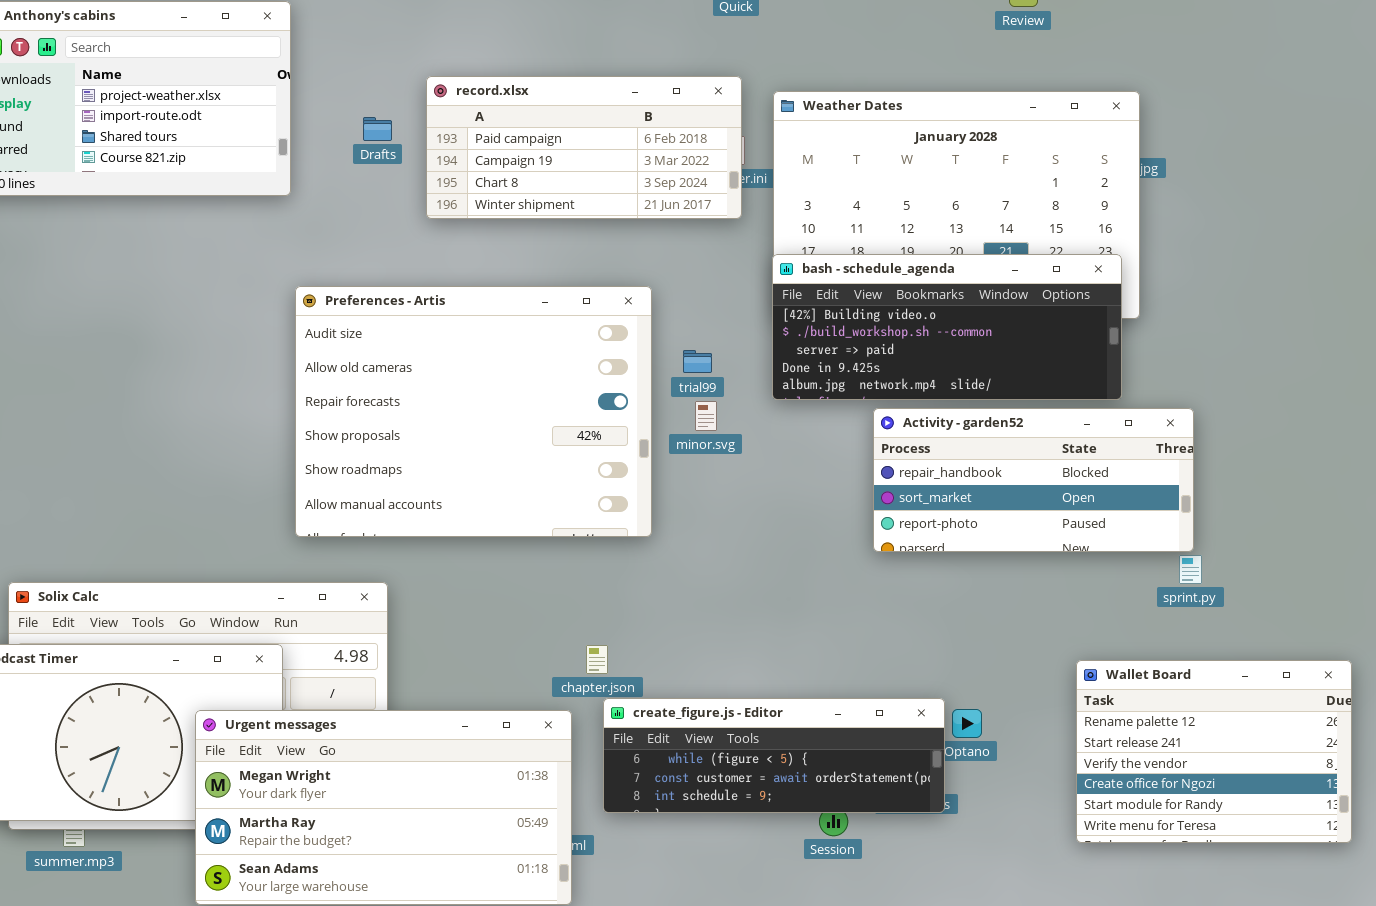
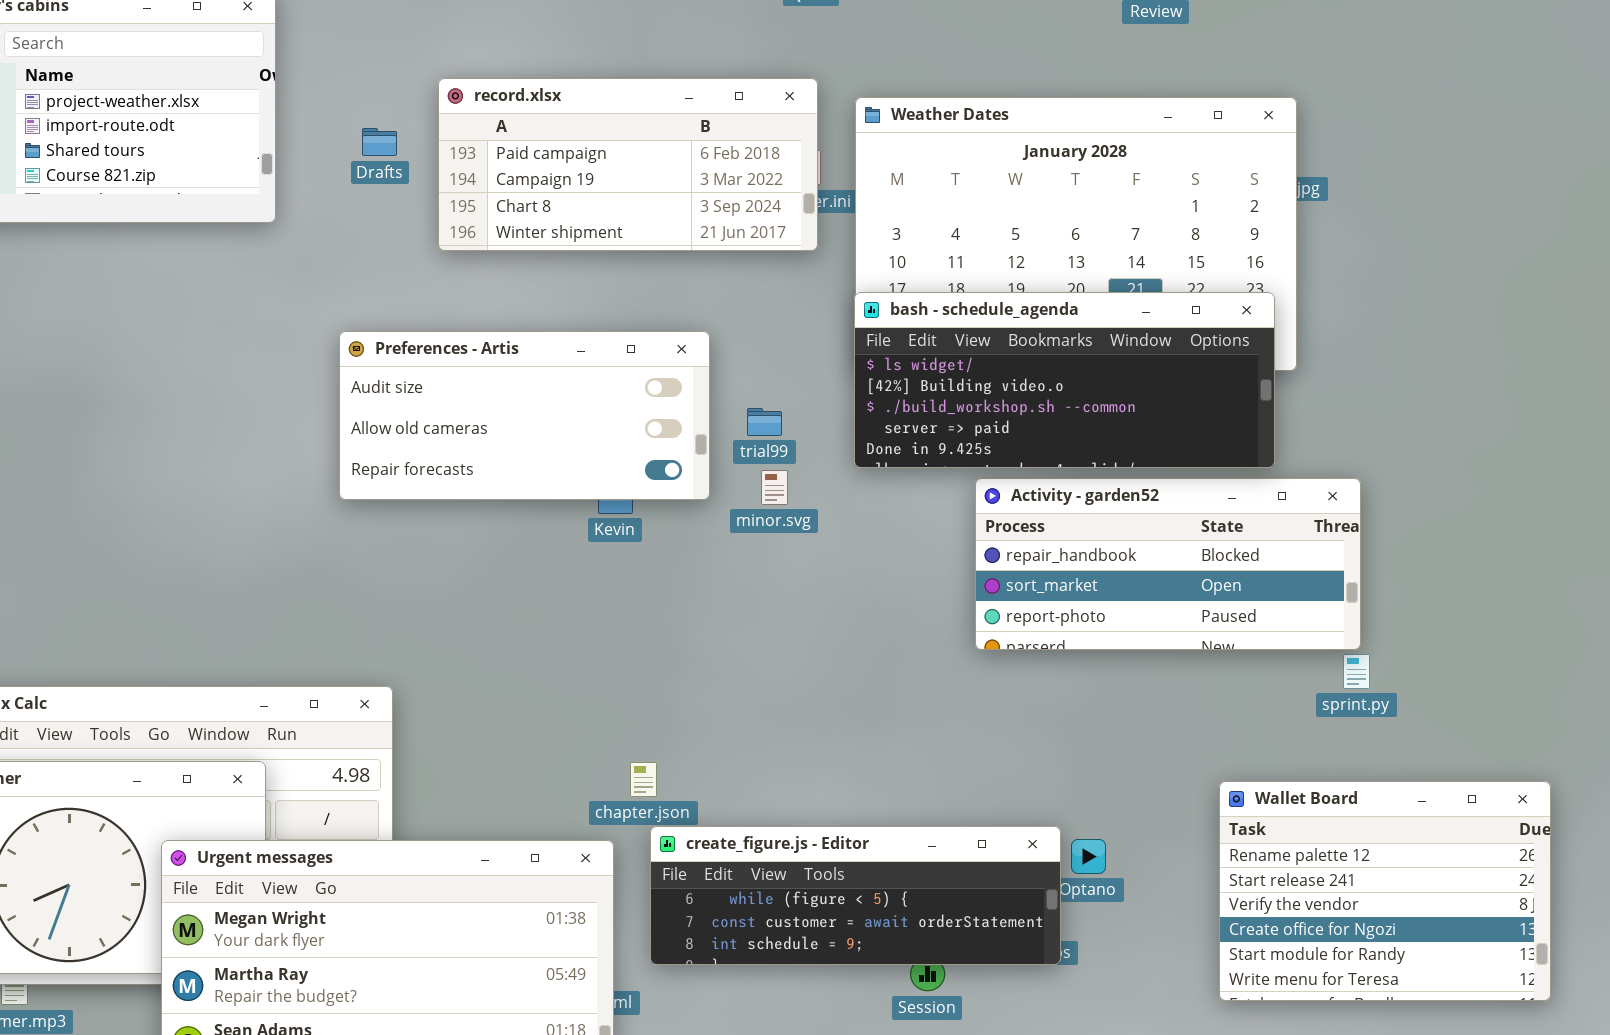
bash - schedule_agenda: [772,254,1122,400] -> [854,292,1275,468], scrolled up 1 row
Preferences - Artis: [295,286,652,537] -> [339,331,710,500], resized

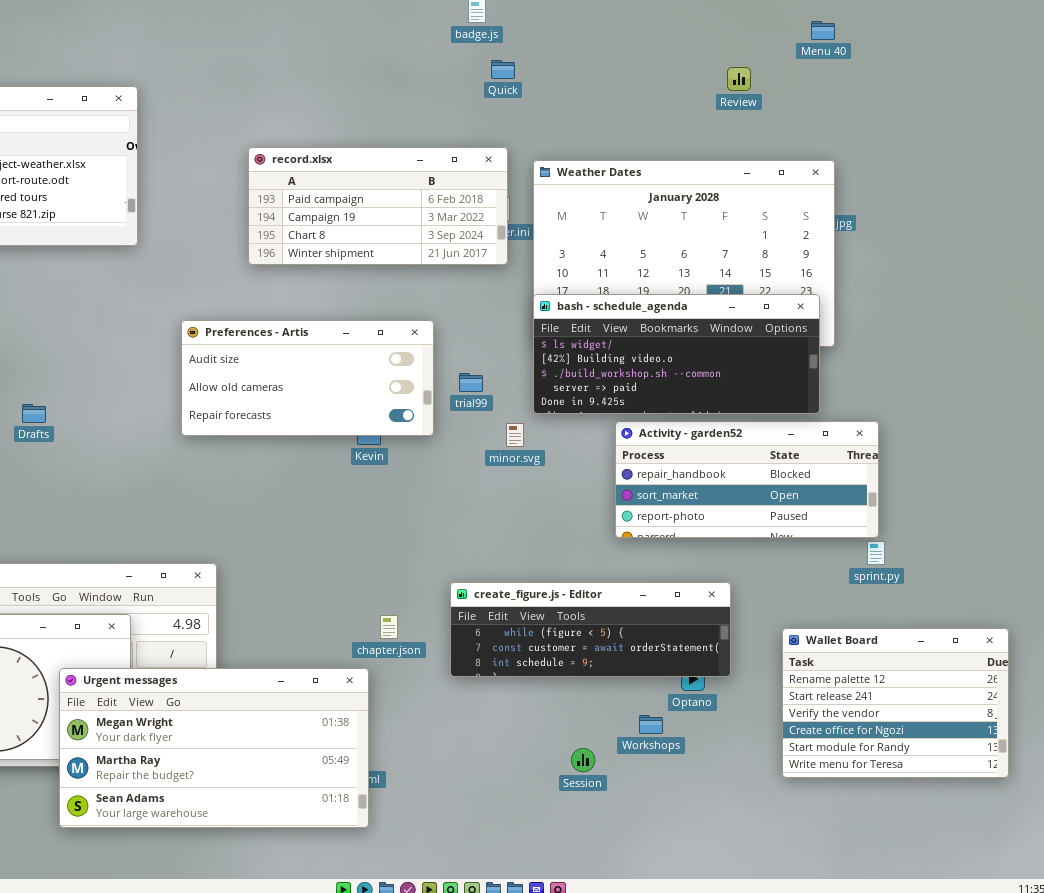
Drafts: [362,128,397,156] -> [22,404,46,423], moved
minor.svg: [761,470,788,505] -> [506,423,524,447], moved
create_figure.js - Editor: [650,826,1061,965] -> [450,582,731,677], moved

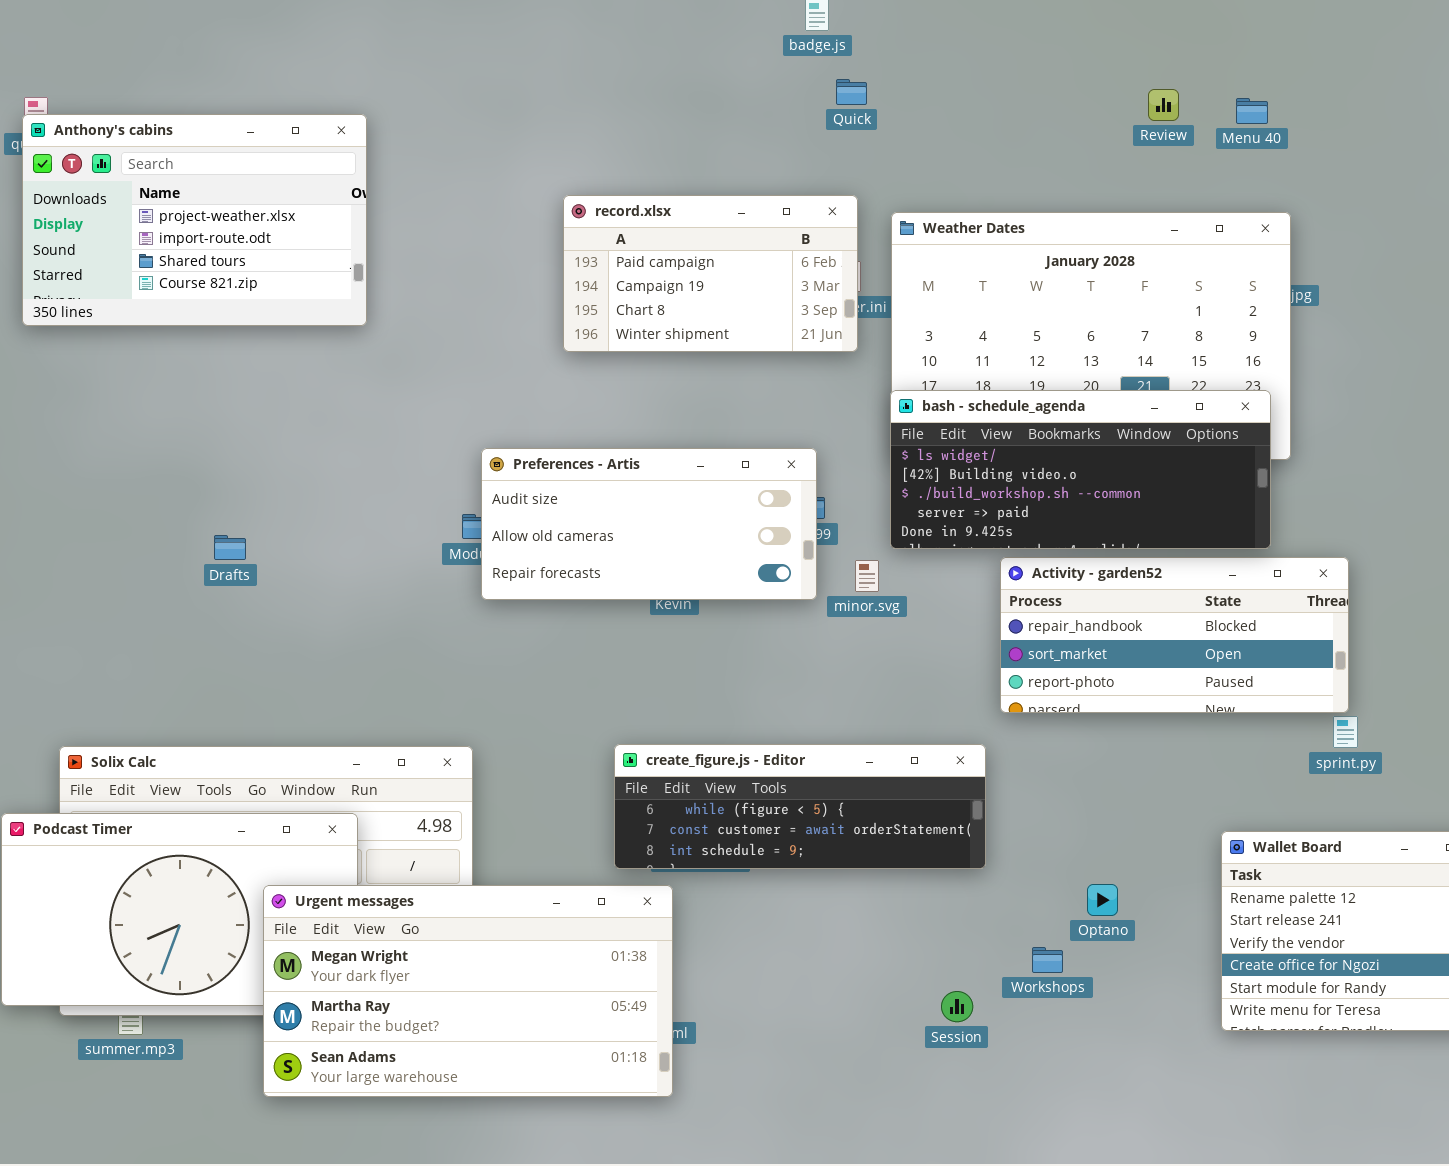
Menu 40: [811,21,835,40] -> [1236,98,1268,124], moved
record.xlsx: [248,147,508,265] -> [563,195,858,352], resized
Preferences - Artis: [181,320,434,436] -> [481,448,817,600], moved
create_figure.js - Editor: [450,582,731,677] -> [614,744,986,869], moved

